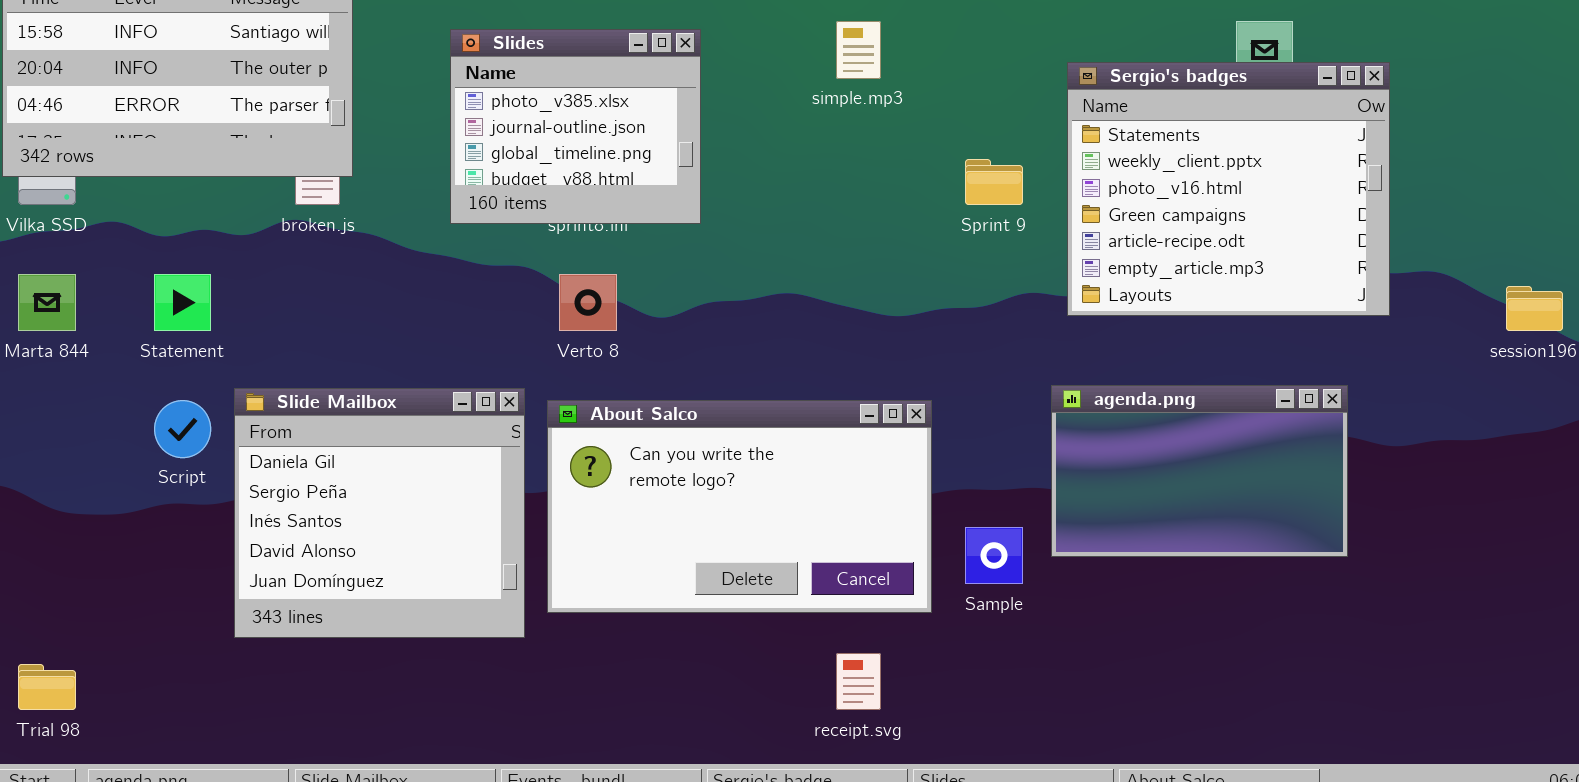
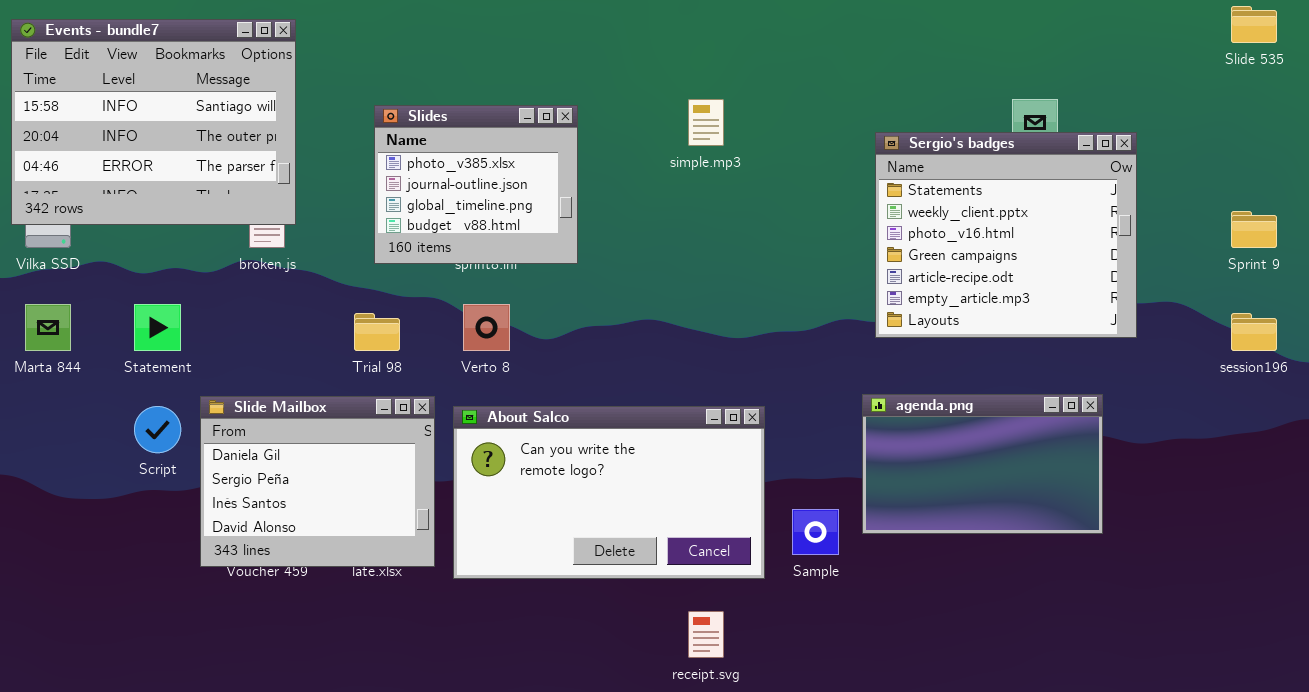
Sprint 9: [965,159,1023,205] -> [1231,211,1277,248], moved
Slide Mailbox: [234,388,525,638] -> [200,396,435,567], resized
Trial 98: [18,664,76,710] -> [354,313,400,351], moved

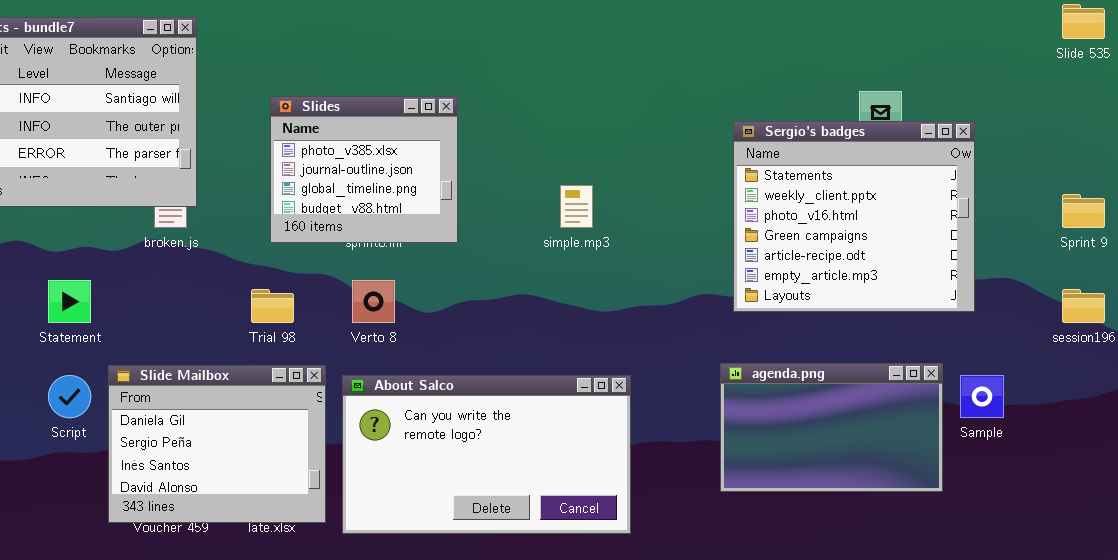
simple.mp3: [688,99,724,146] -> [560,185,593,228], moved
Sample: [792,509,839,555] -> [960,375,1004,418], moved

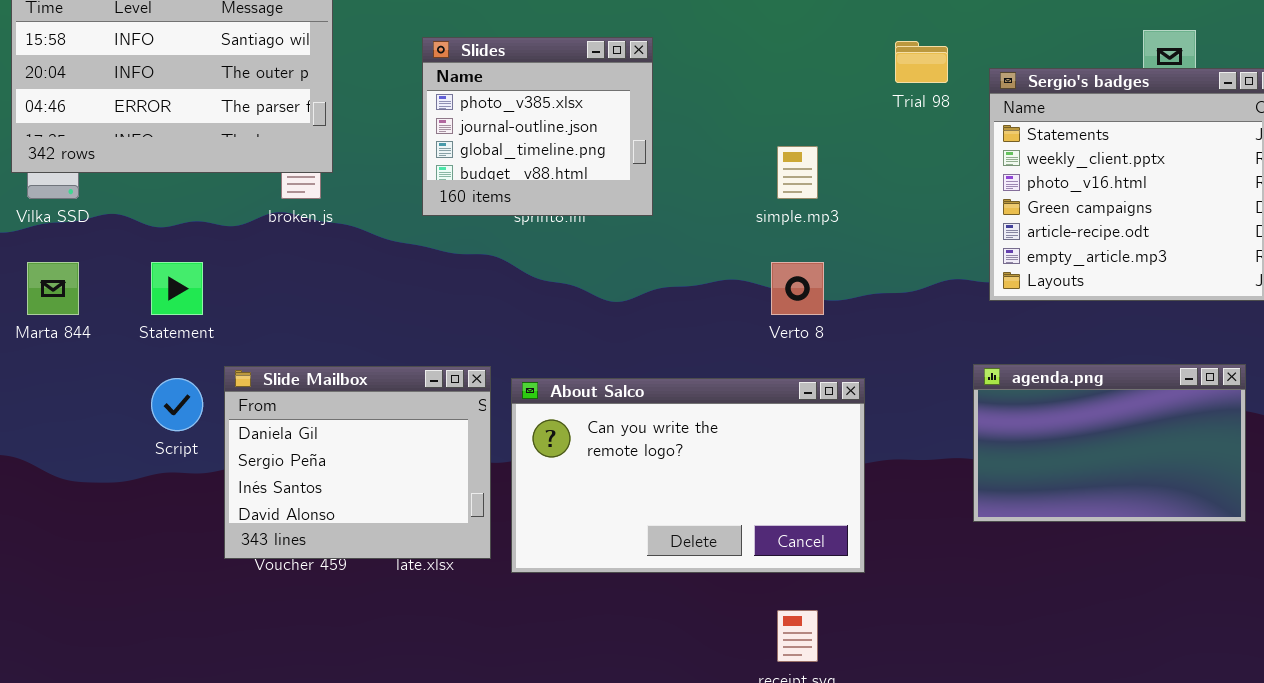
Verto 8: [352,280,395,323] -> [771,262,824,315], moved
Trial 98: [251,289,294,323] -> [895,41,948,83], moved

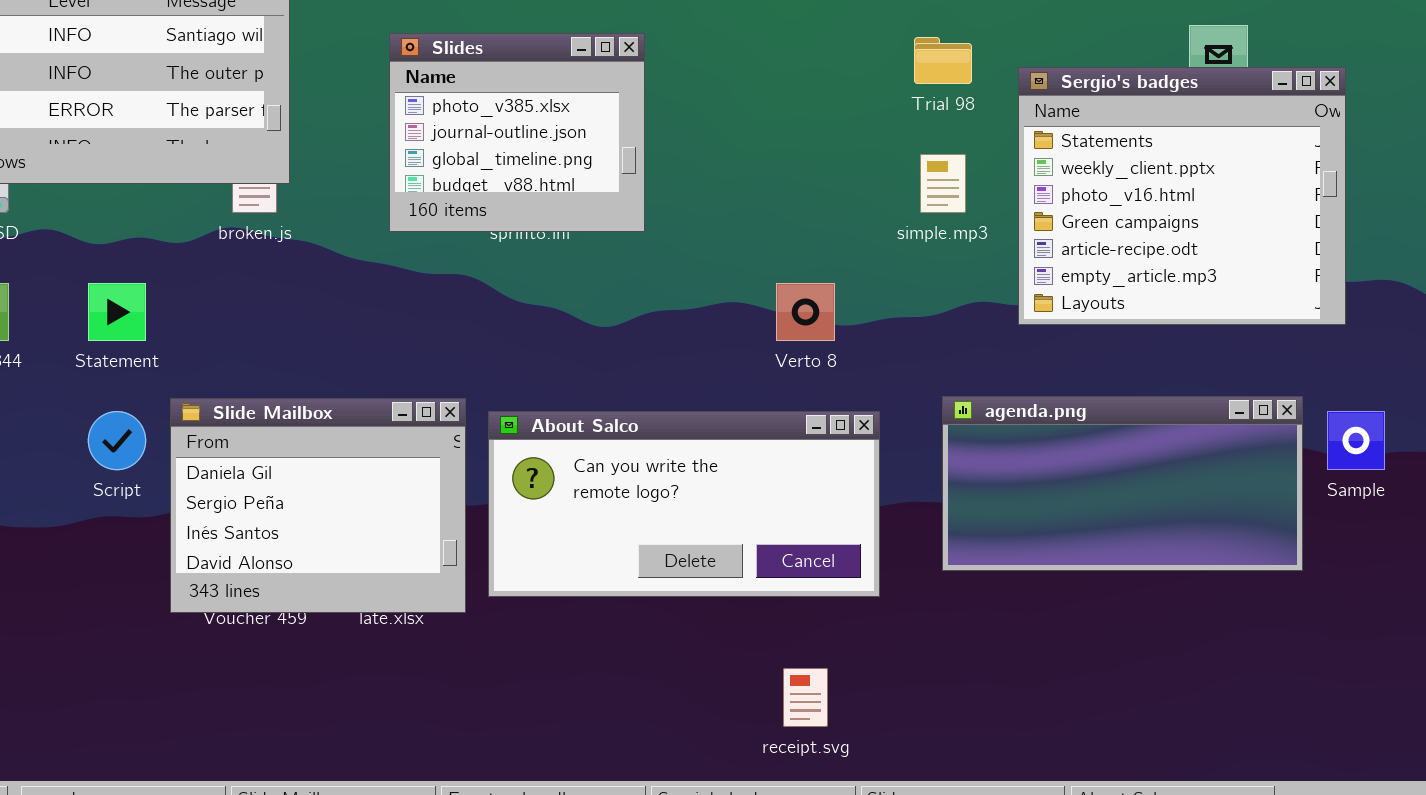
simple.mp3: [777,146,818,199] -> [920,154,966,213], moved
agenda.png: [973,364,1246,522] -> [942,396,1303,571], resized
About Salco: [511,378,865,573] -> [488,411,880,597], resized

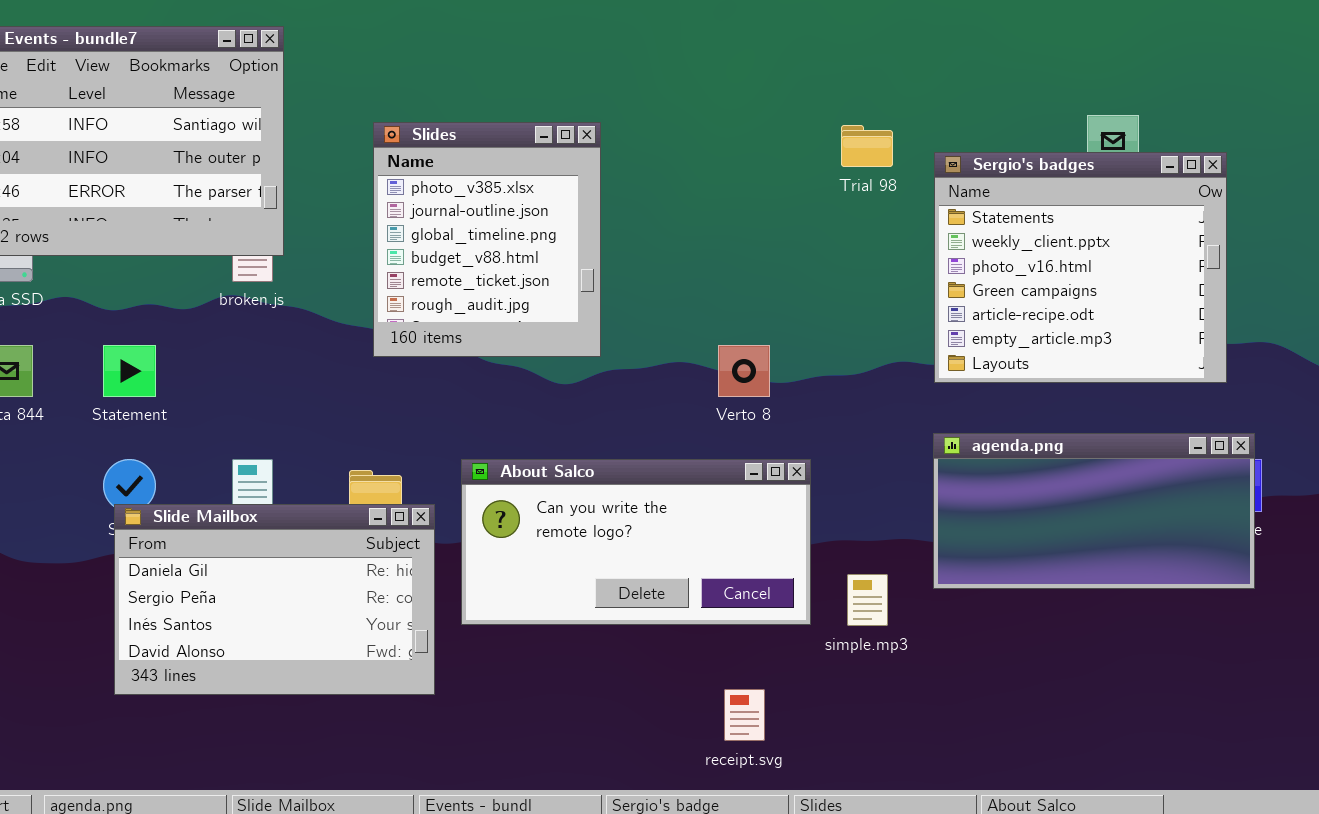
Slides: [389,33,645,232] -> [373,122,601,357], resized
simple.mp3: [920,154,966,213] -> [847,574,888,626], moved
agenda.png: [942,396,1303,571] -> [933,433,1255,589], moved
Slide Mailbox: [170,398,466,613] -> [114,504,435,695], moved, resized

